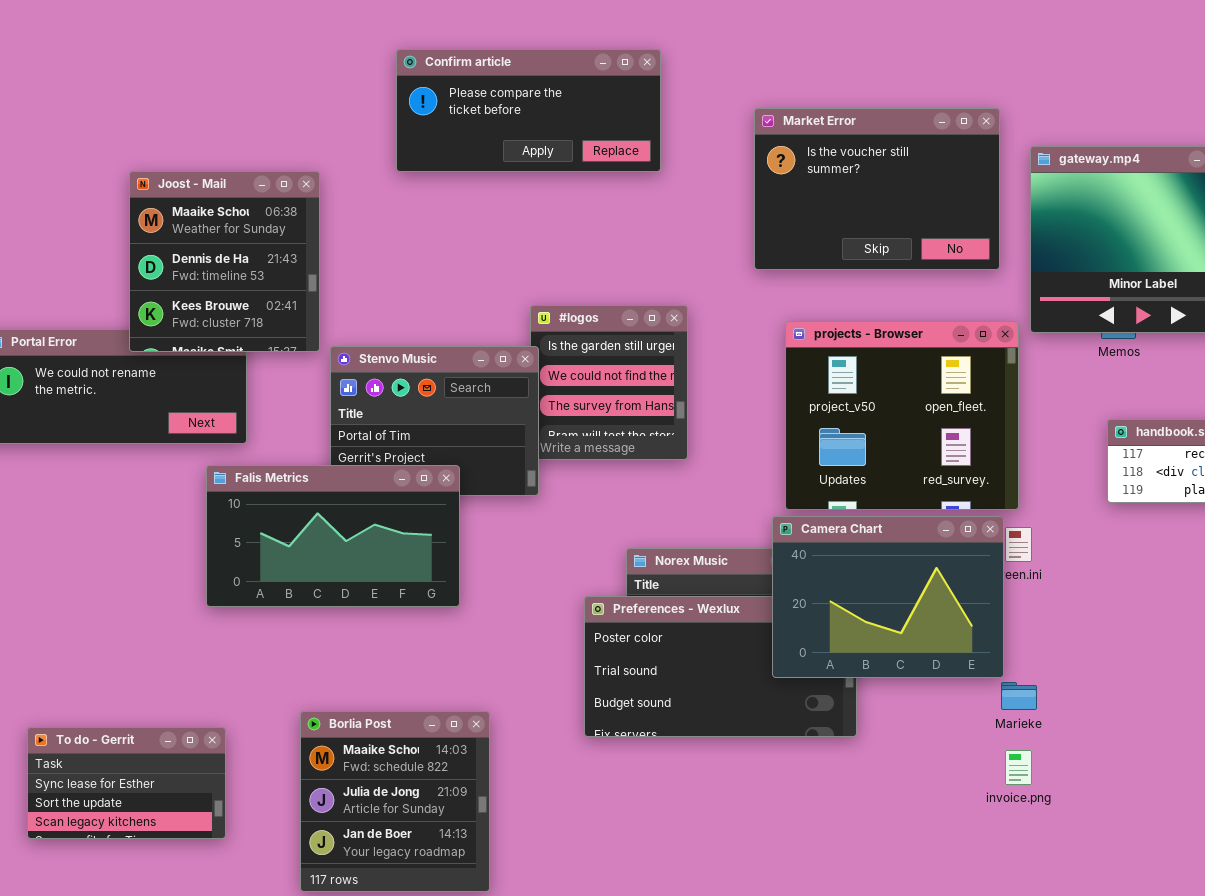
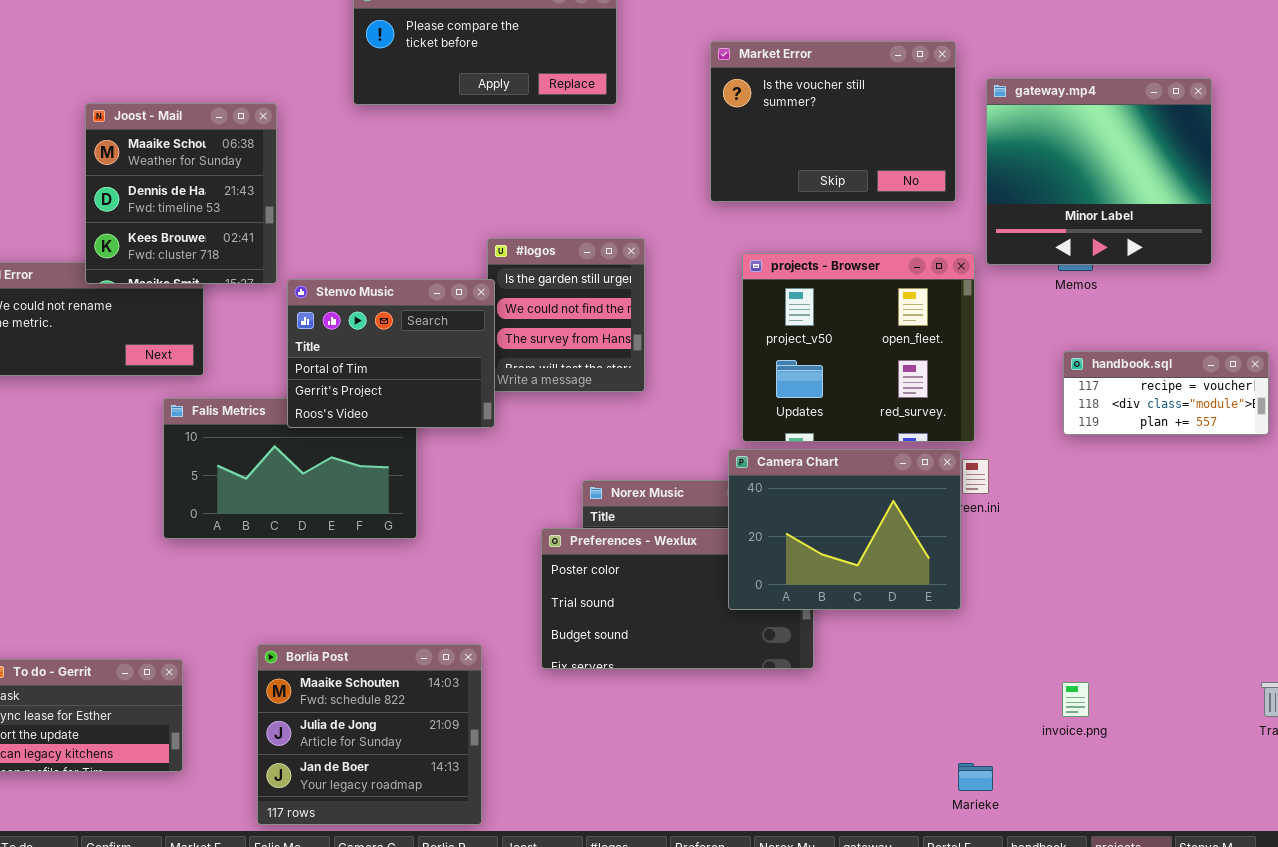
Stenvo Music: [330,346,539,496] -> [287,279,495,428], raised
Marieke: [1001,682,1037,710] -> [958,763,993,791], moved
Borlia Post: [300,711,490,892] -> [257,644,482,825], resized
invoice.png: [1005,750,1032,785] -> [1062,682,1089,717], moved

